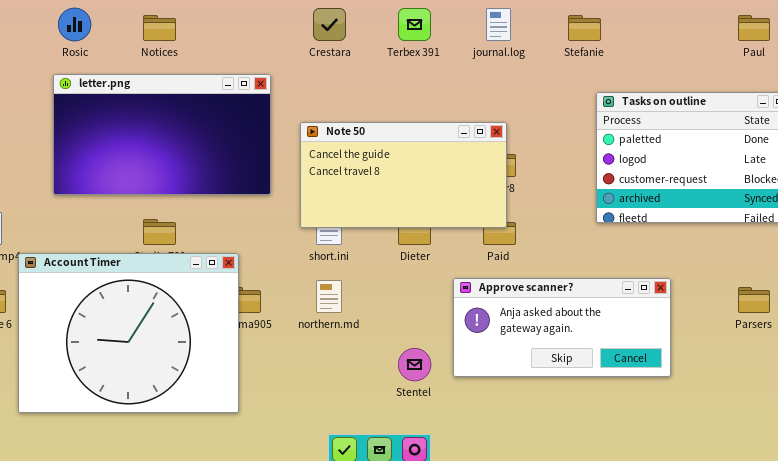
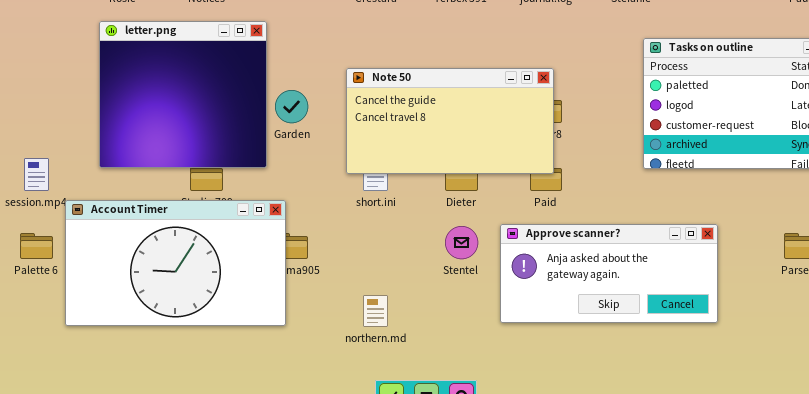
letter.png: [53,74,271,195] -> [99,21,267,168], resized
Account Timer: [18,253,239,413] -> [65,200,286,326], resized
northern.md: [316,280,342,313] -> [363,295,388,327], moved
Stentel: [398,348,431,381] -> [445,226,478,259], moved

